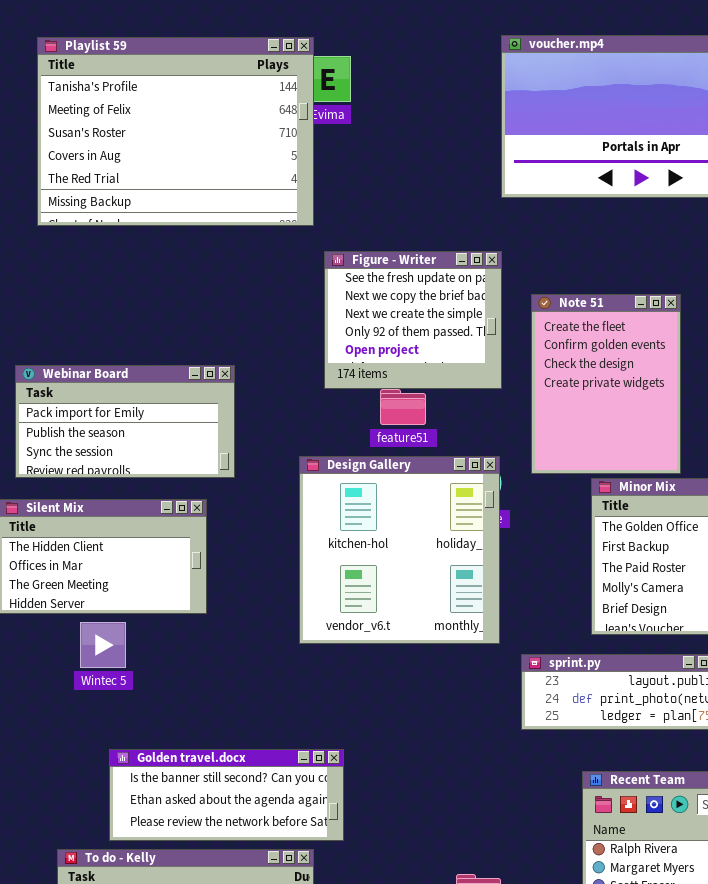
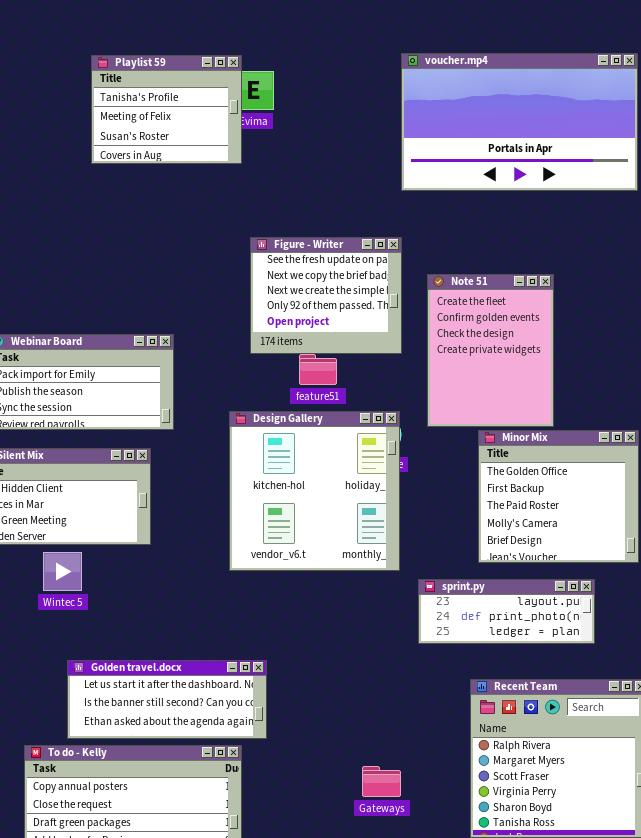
Playlist 59: [37,37,314,226] -> [91,55,242,164], resized
Golden travel.docx: [109,749,344,841] -> [67,660,267,739], scrolled up 1 row

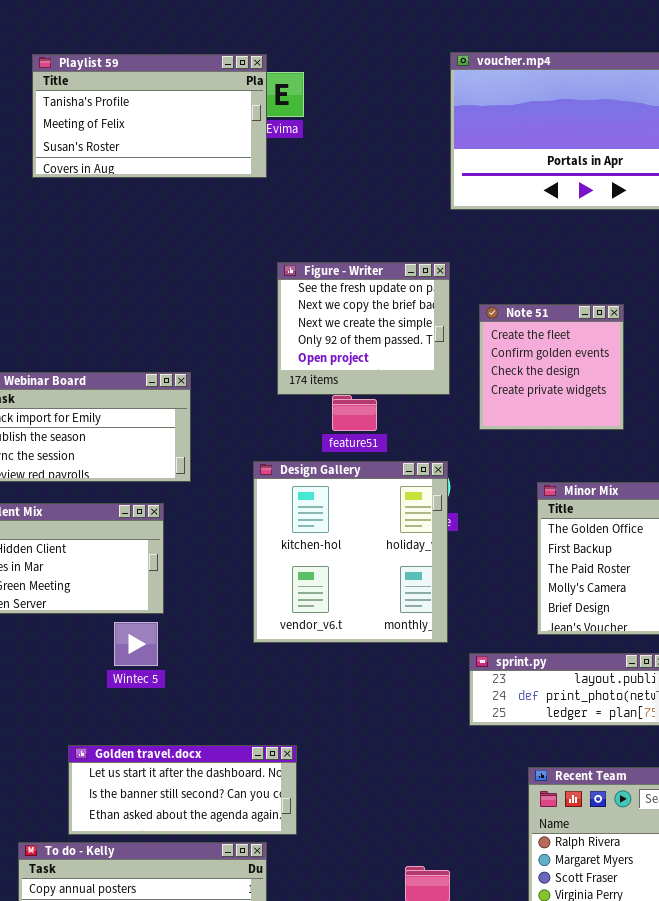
Playlist 59: [91,55,242,164] -> [32,54,267,178], resized
Note 51: [427,274,554,427] -> [479,304,624,430], resized
Wintec 5: [43,552,82,591] -> [114,622,158,666], moved

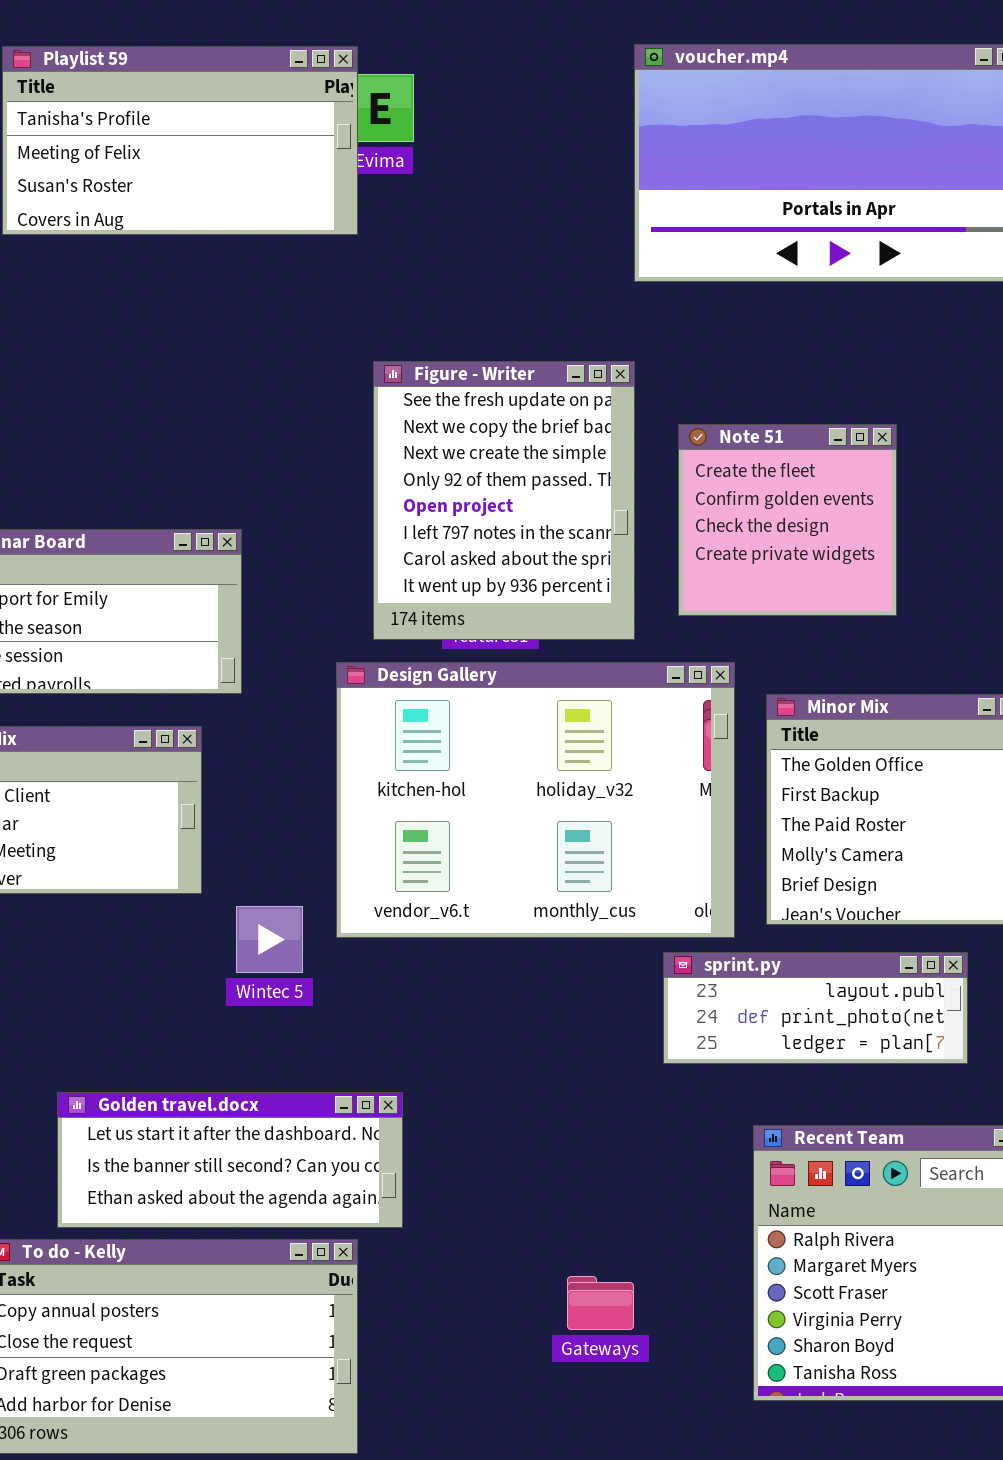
Figure - Writer: [277,262,450,395] -> [373,361,635,640], resized
Design Gallery: [253,461,448,643] -> [336,662,735,938], resized
Wintec 5: [114,622,158,666] -> [236,906,303,973], moved

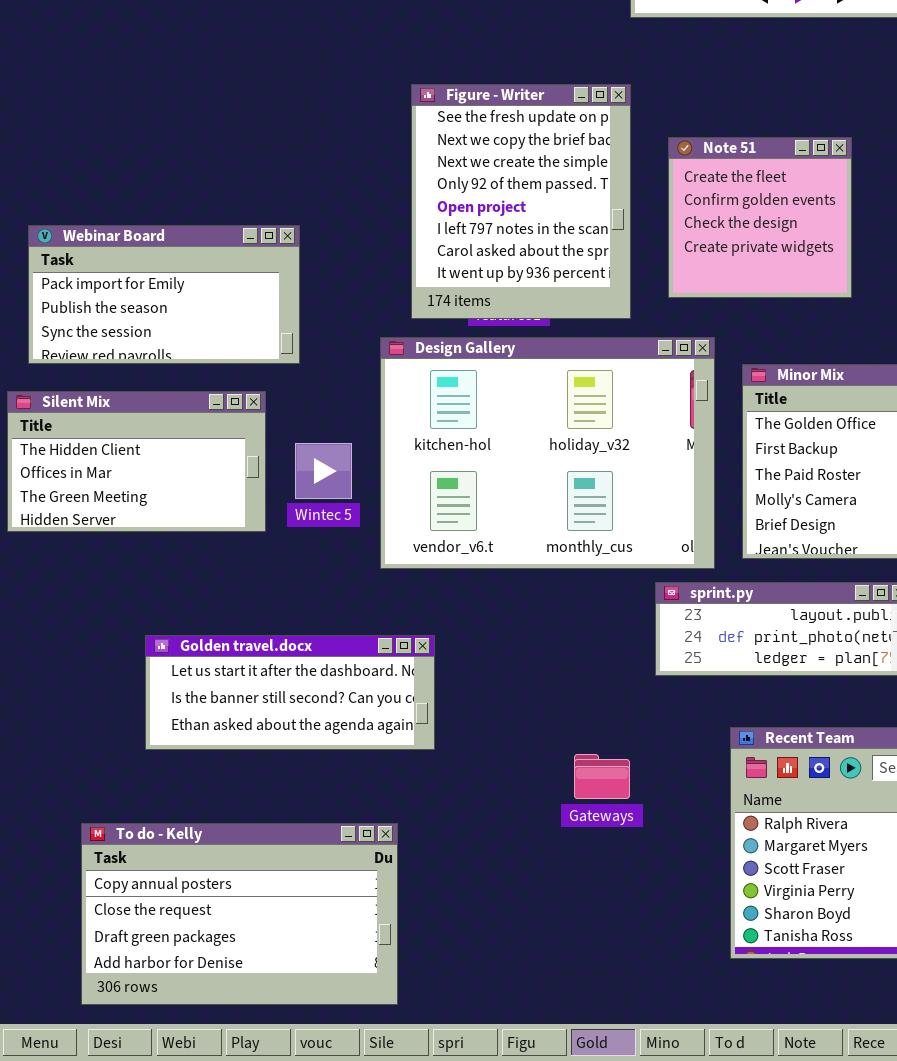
Wintec 5: [236,906,303,973] -> [295,443,352,499], moved
Golden travel.docx: [57,1092,403,1228] -> [145,635,435,750], moved
Gateways: [567,1276,634,1330] -> [574,754,630,799], moved

